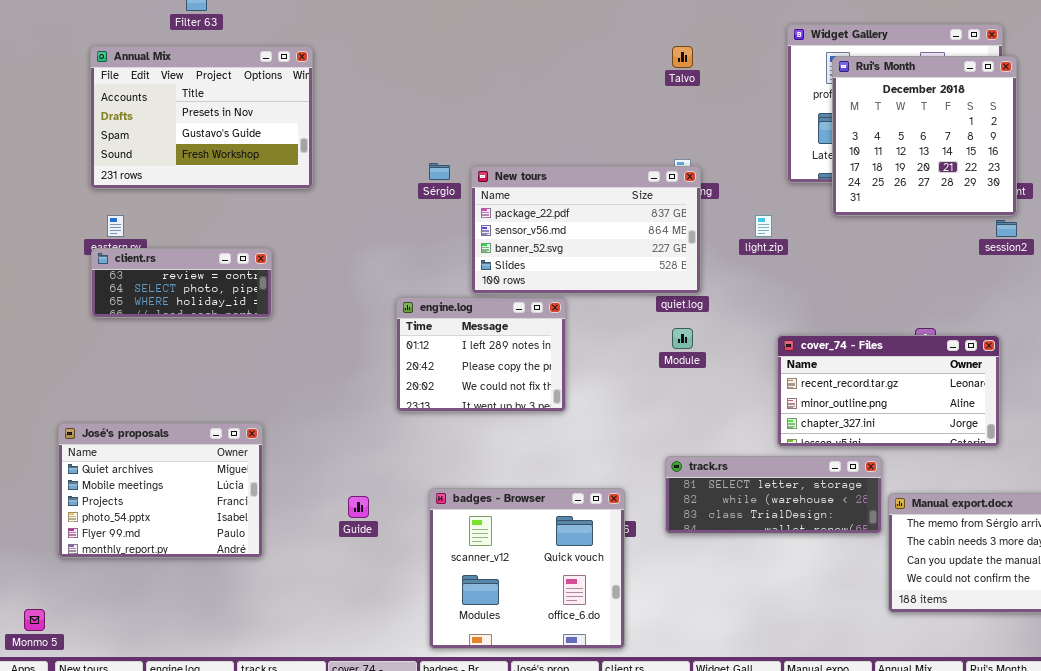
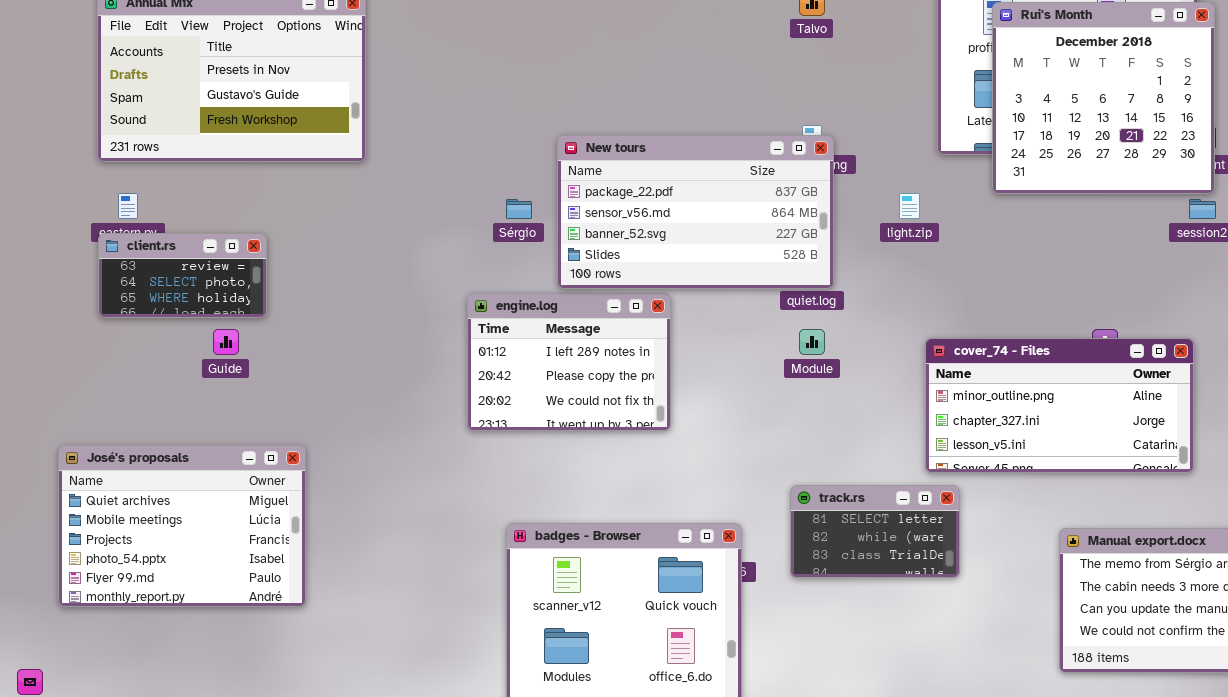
Sérgio: [429,163,450,180] -> [506,199,532,219], moved
client.rs: [91,248,272,318] -> [98,233,267,318], resized
cover_74 - Files: [777,335,1000,447] -> [925,338,1194,473], scrolled down 1 row
track.rs: [665,456,882,534] -> [790,485,960,578], resized
Guide: [348,496,369,518] -> [213,329,239,355], moved

